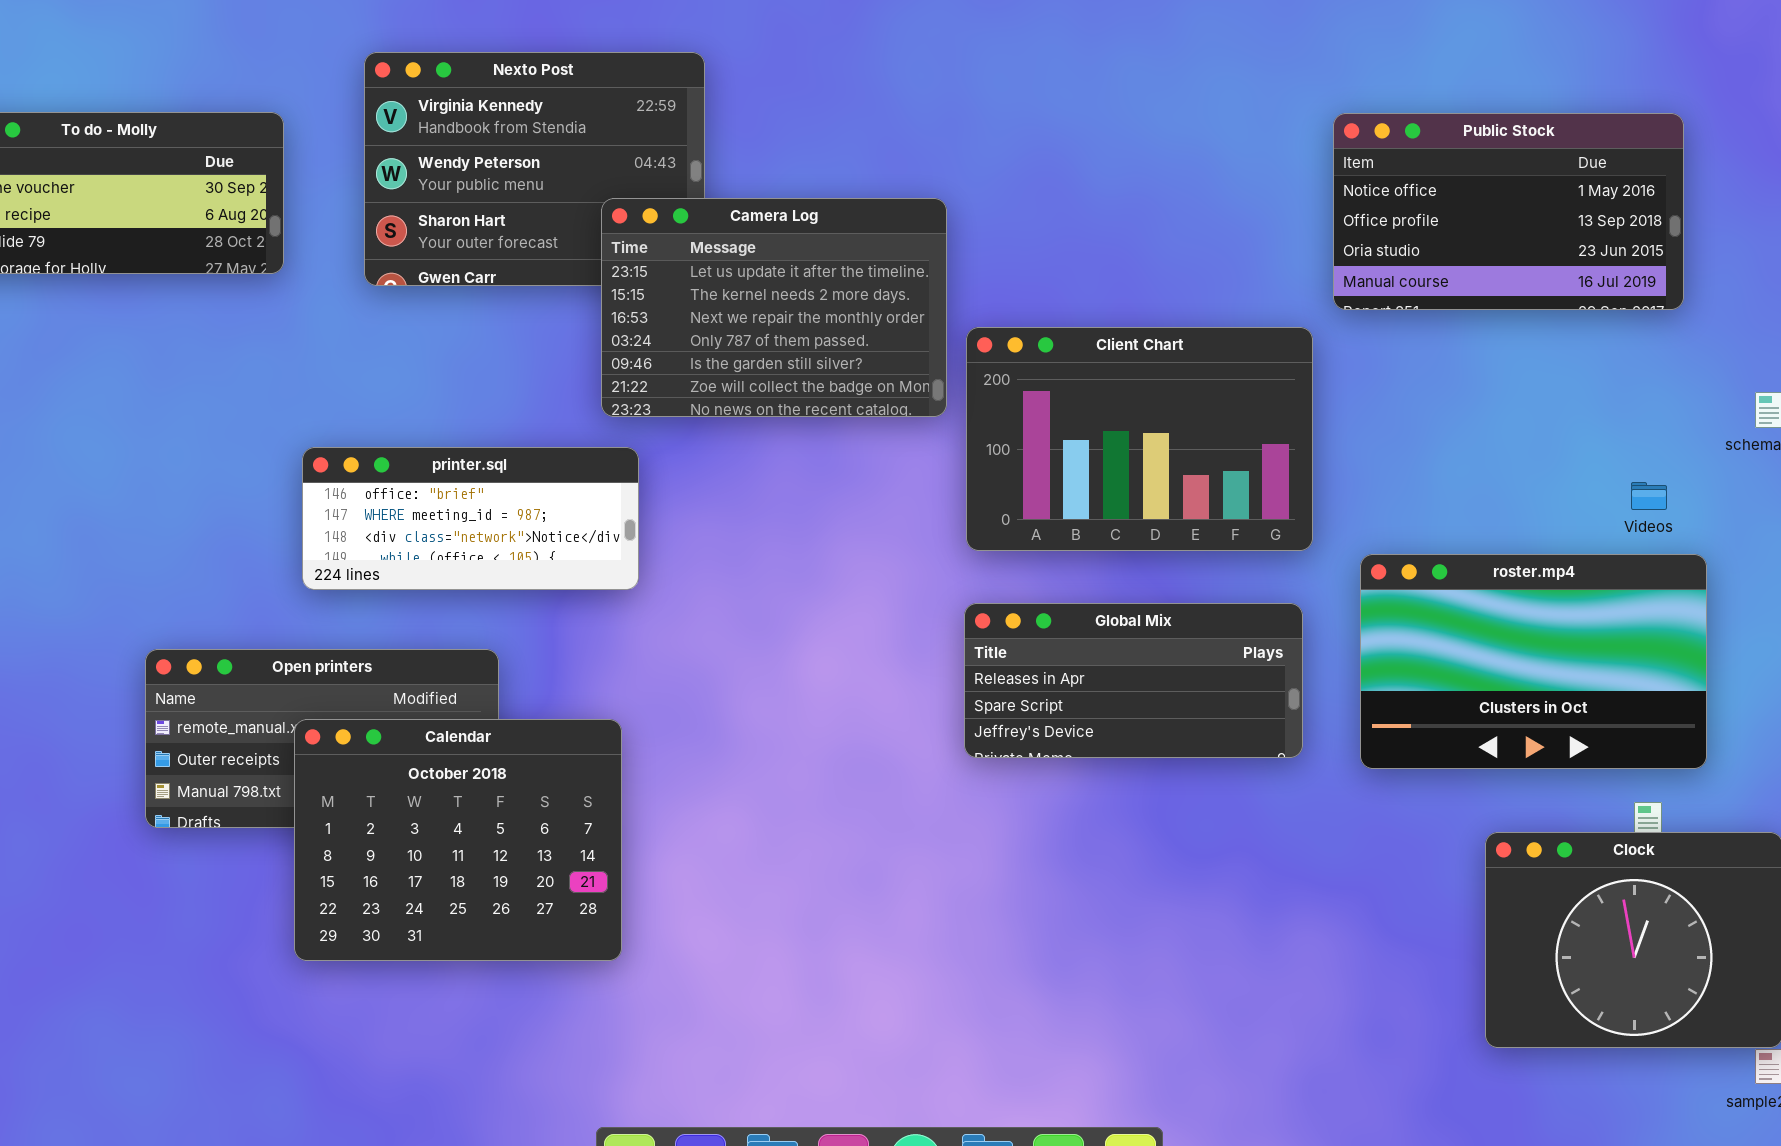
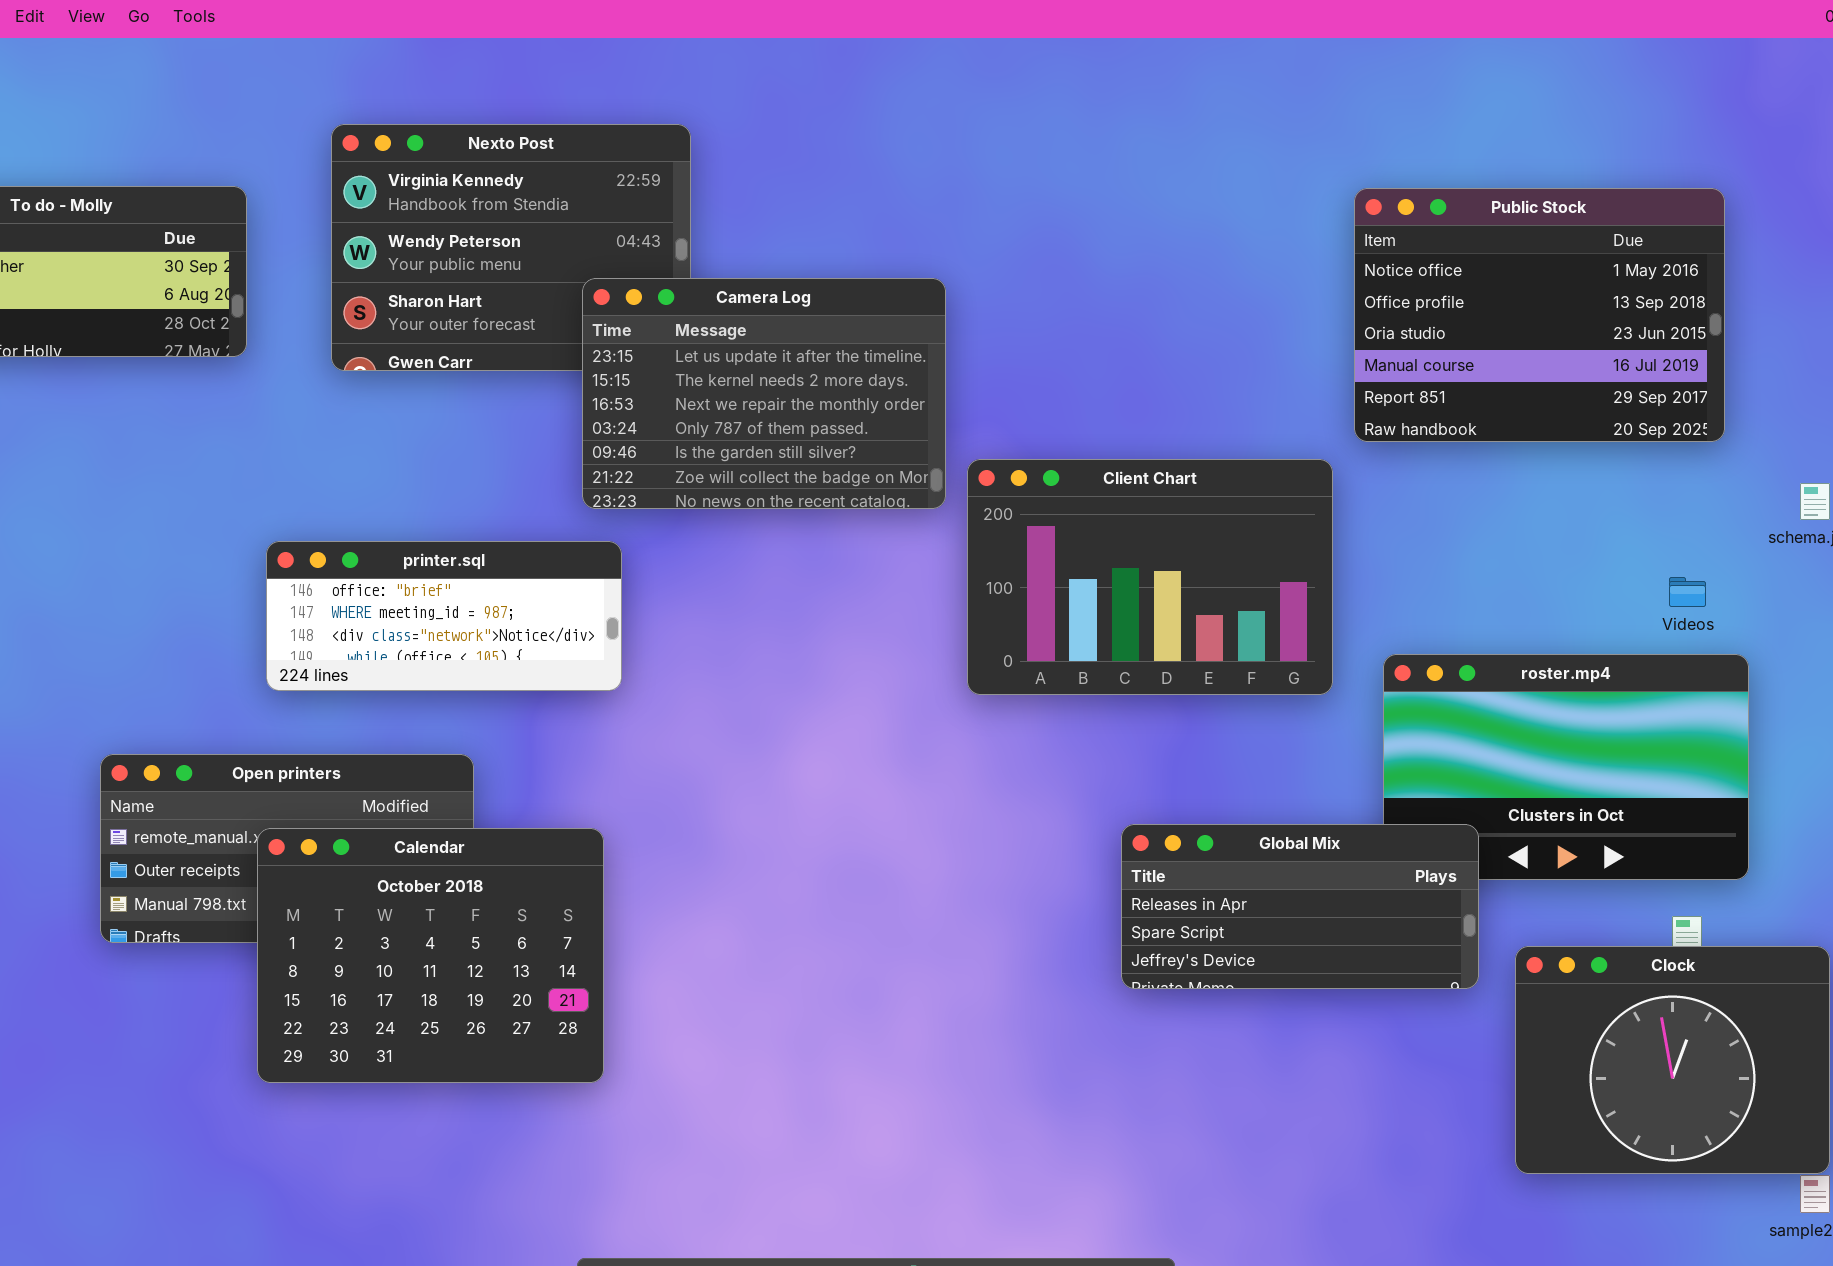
Public Stock: [1333,113,1684,310] -> [1354,188,1725,442], resized
Client Chart: [966,327,1313,551] -> [967,459,1333,695], moved
Global Mix: [964,603,1303,758] -> [1121,824,1479,989], moved

